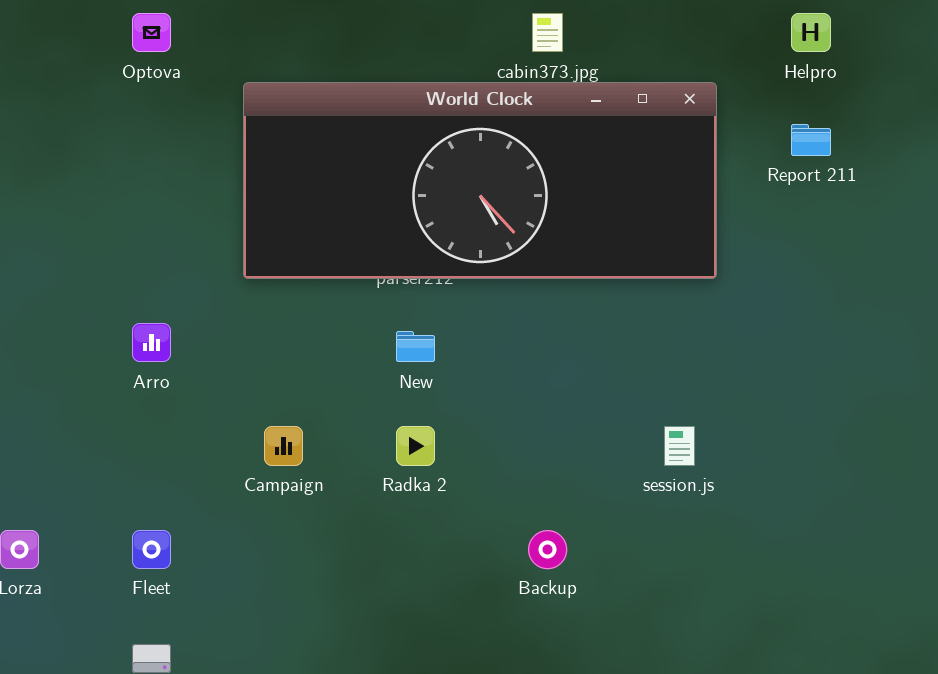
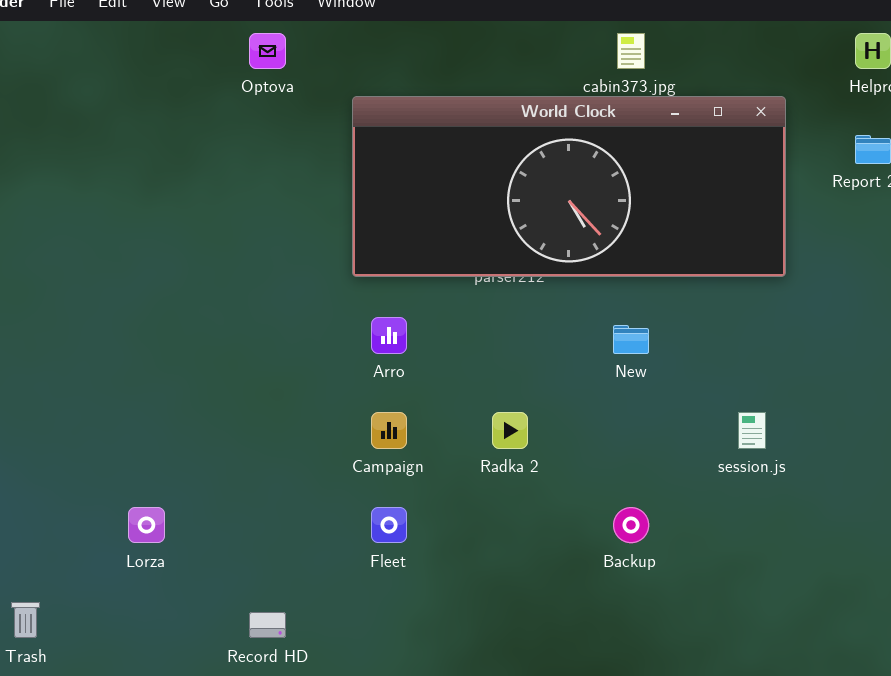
Arro: [132,323,171,362] -> [371,317,407,354], moved
New: [396,331,435,362] -> [613,325,649,354], moved
Fleet: [132,530,171,569] -> [371,507,407,543], moved

